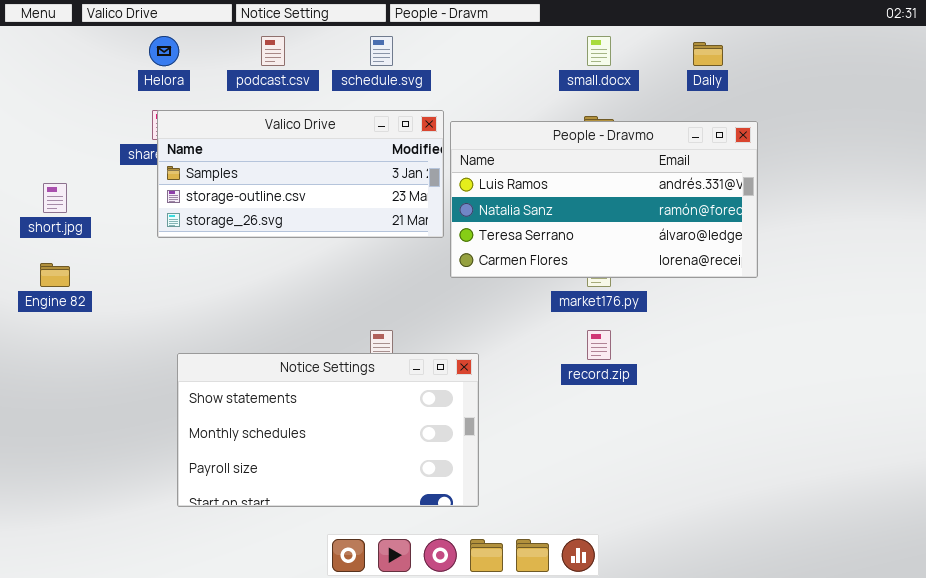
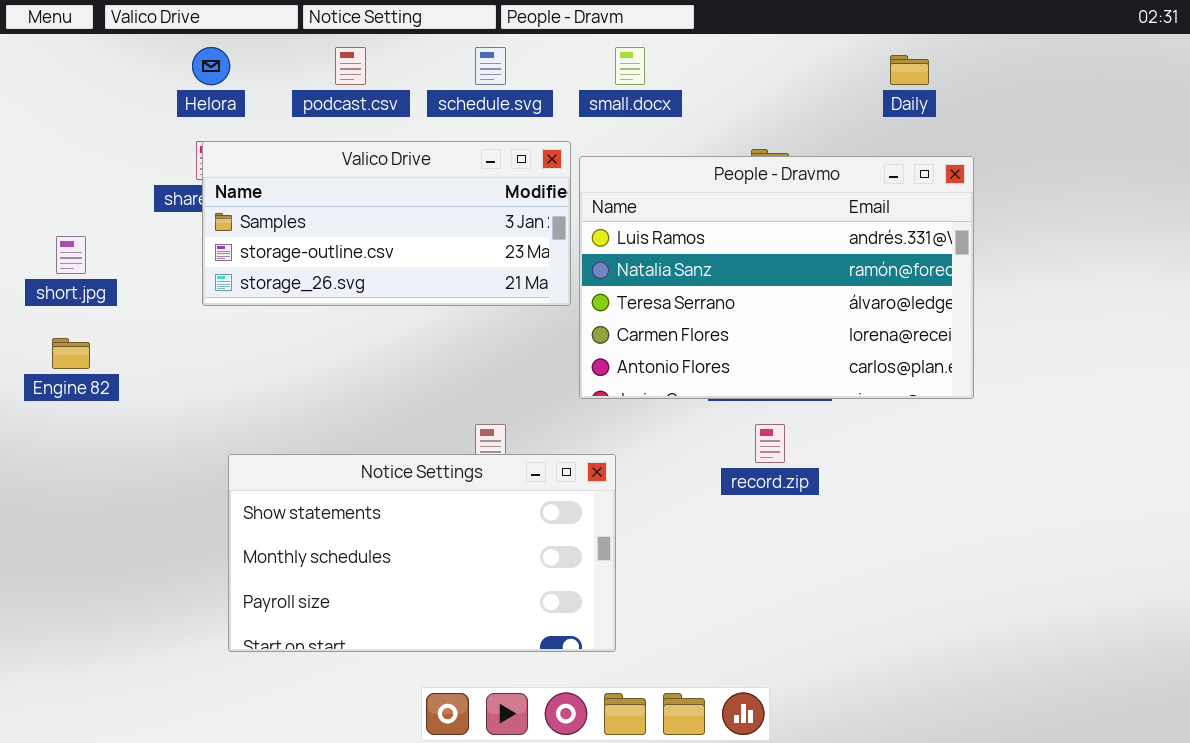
small.docx: [587,36,611,66] -> [615,47,645,85], moved
People - Dravmo: [450,121,758,278] -> [579,156,974,399], resized

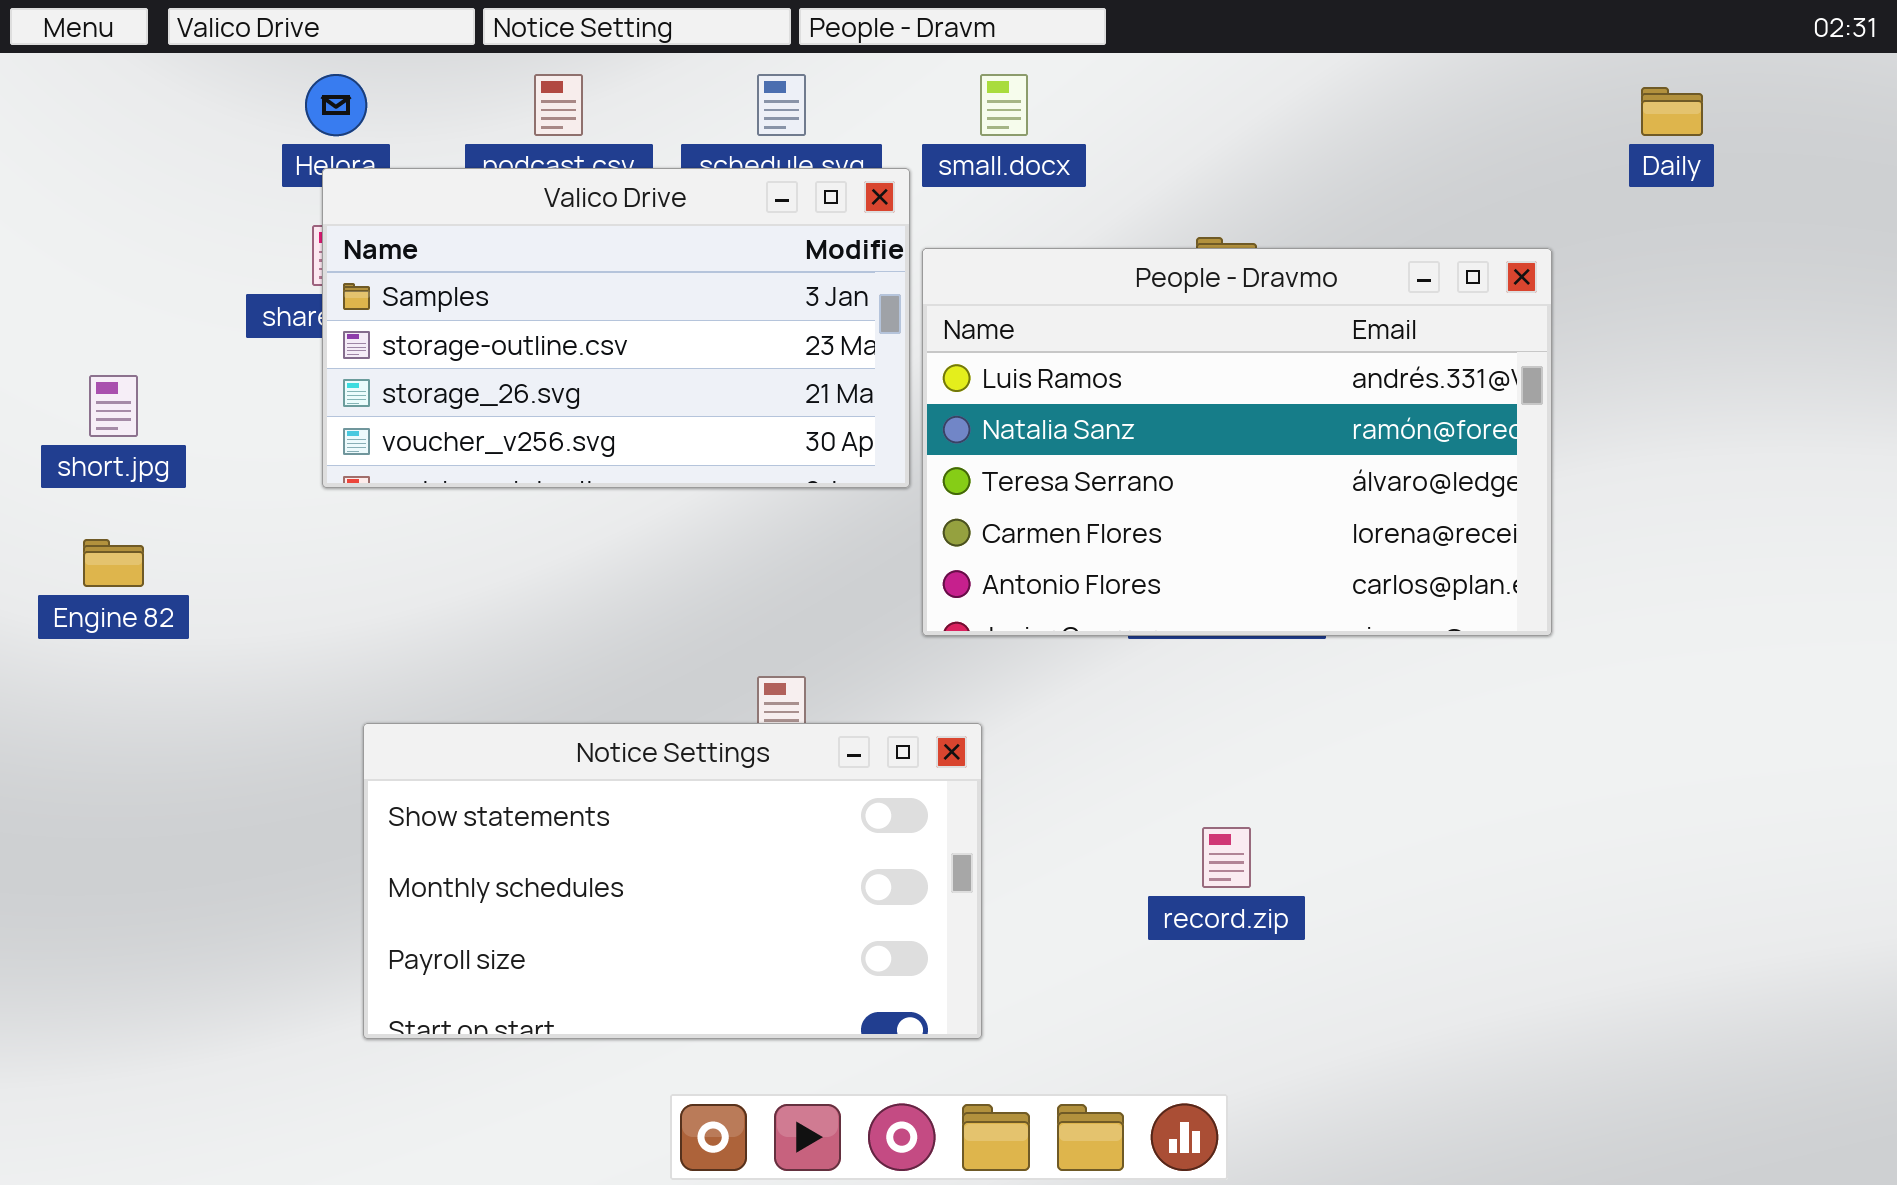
Daily: [890,55,929,85] -> [1641,87,1703,136], moved
Valico Drive: [202,141,571,306] -> [322,168,910,488], resized
record.zip: [755,424,785,463] -> [1202,827,1251,888], moved

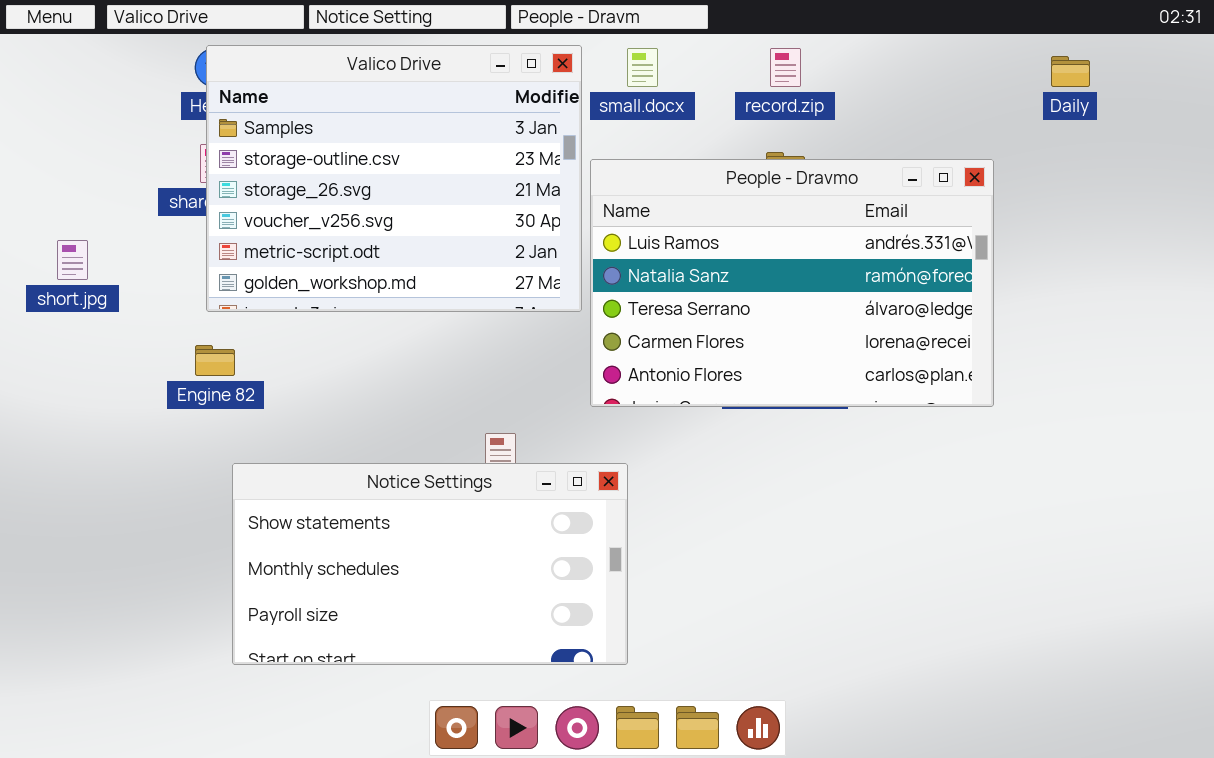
Valico Drive: [322,168,910,488] -> [206,45,582,312], resized
Engine 82: [83,539,144,587] -> [195,345,235,376], moved
record.zip: [1202,827,1251,888] -> [770,48,801,87], moved

